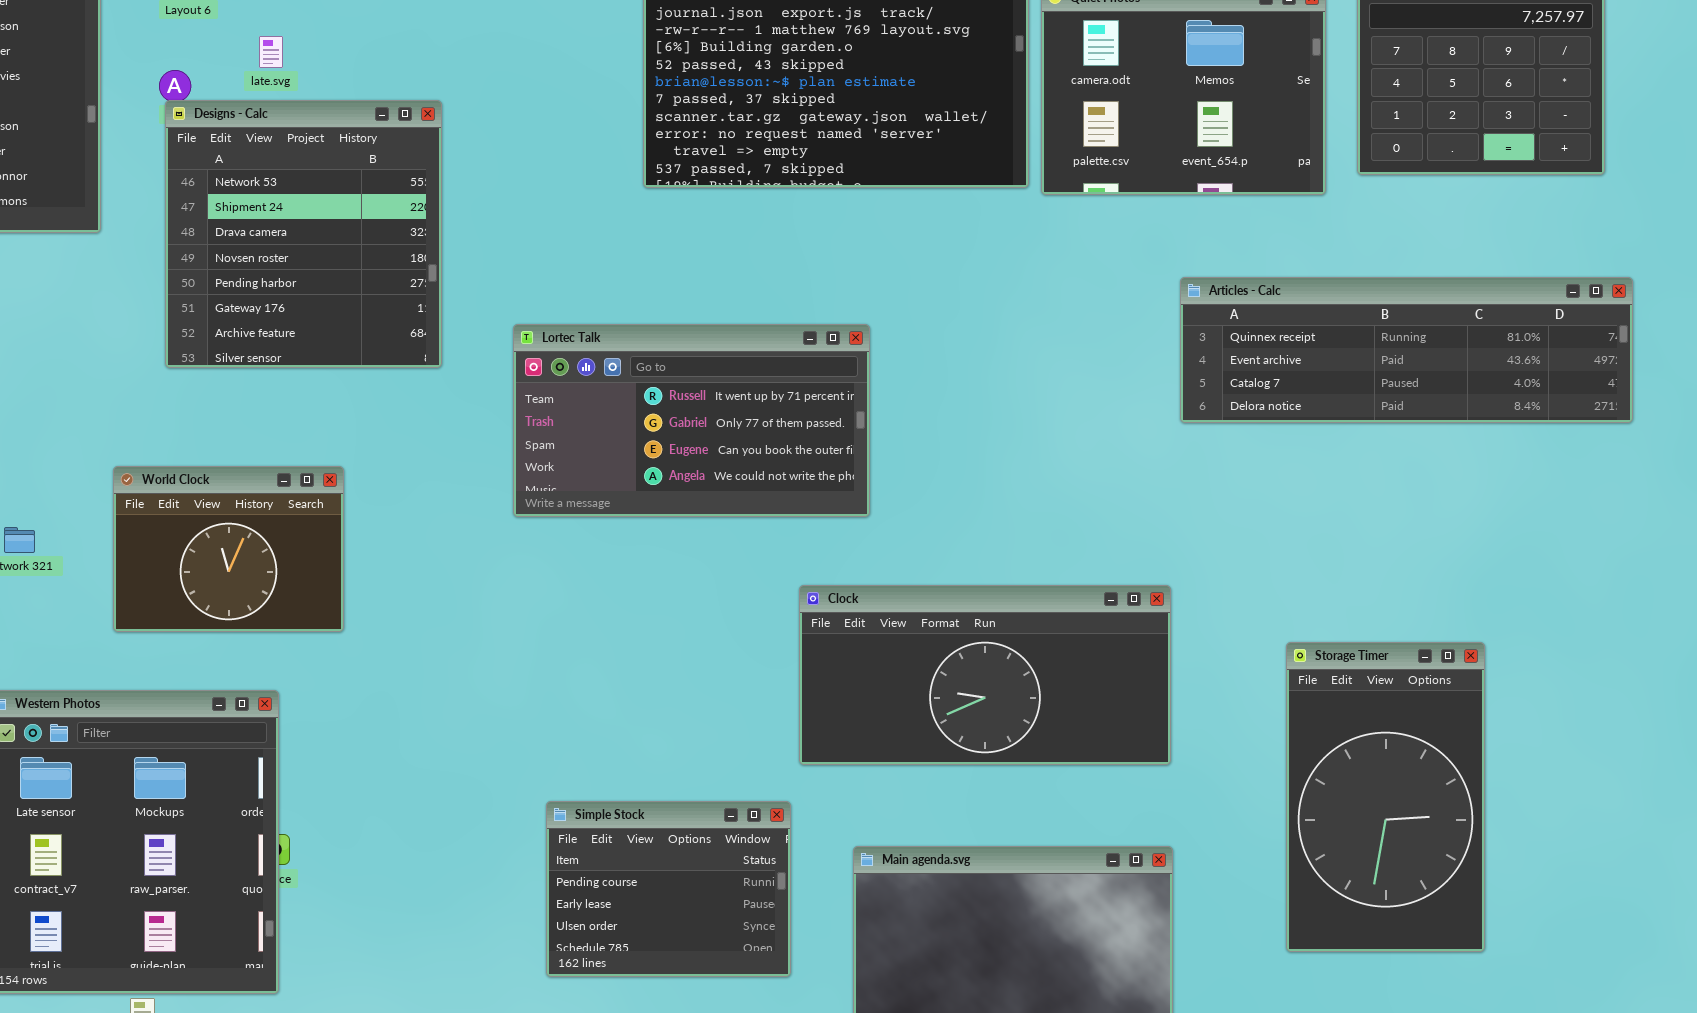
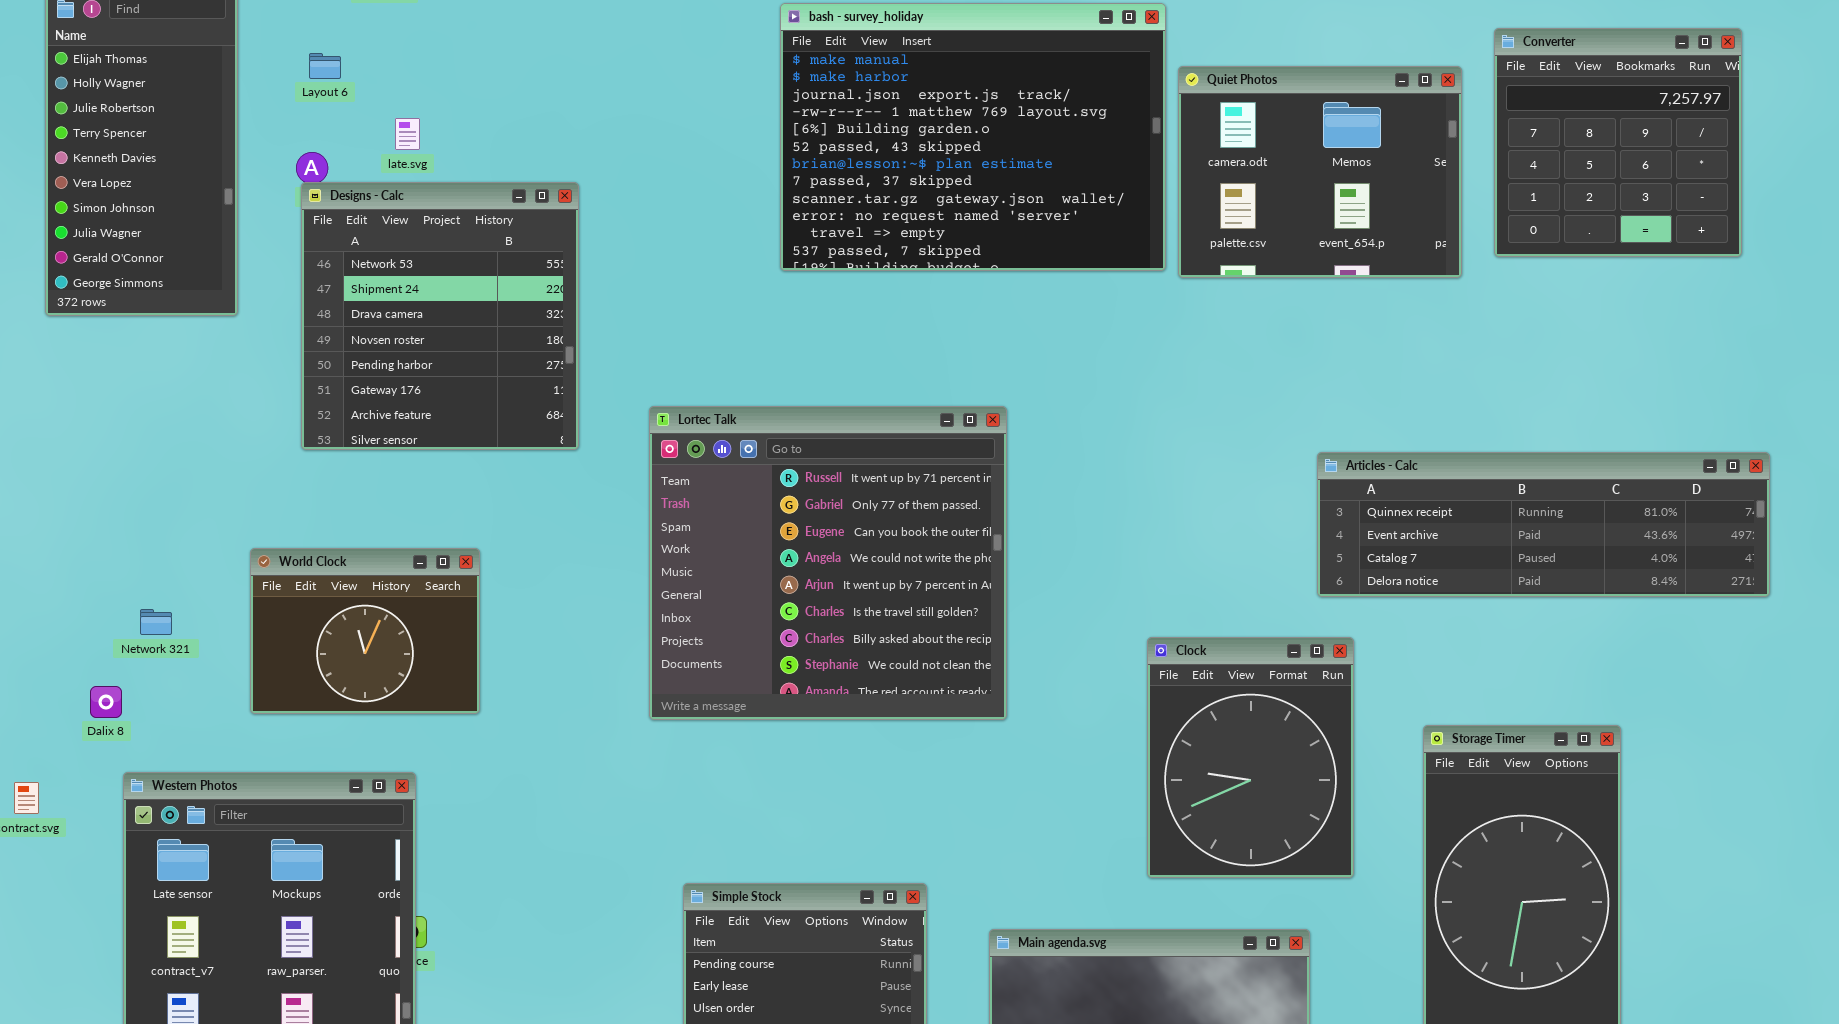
Articles - Calc: [1180,277,1633,423] -> [1317,452,1770,597], moved
Lortec Talk: [513,324,870,517] -> [649,406,1007,720], resized
Clock: [799,585,1171,765] -> [1147,637,1354,878], moved, resized

